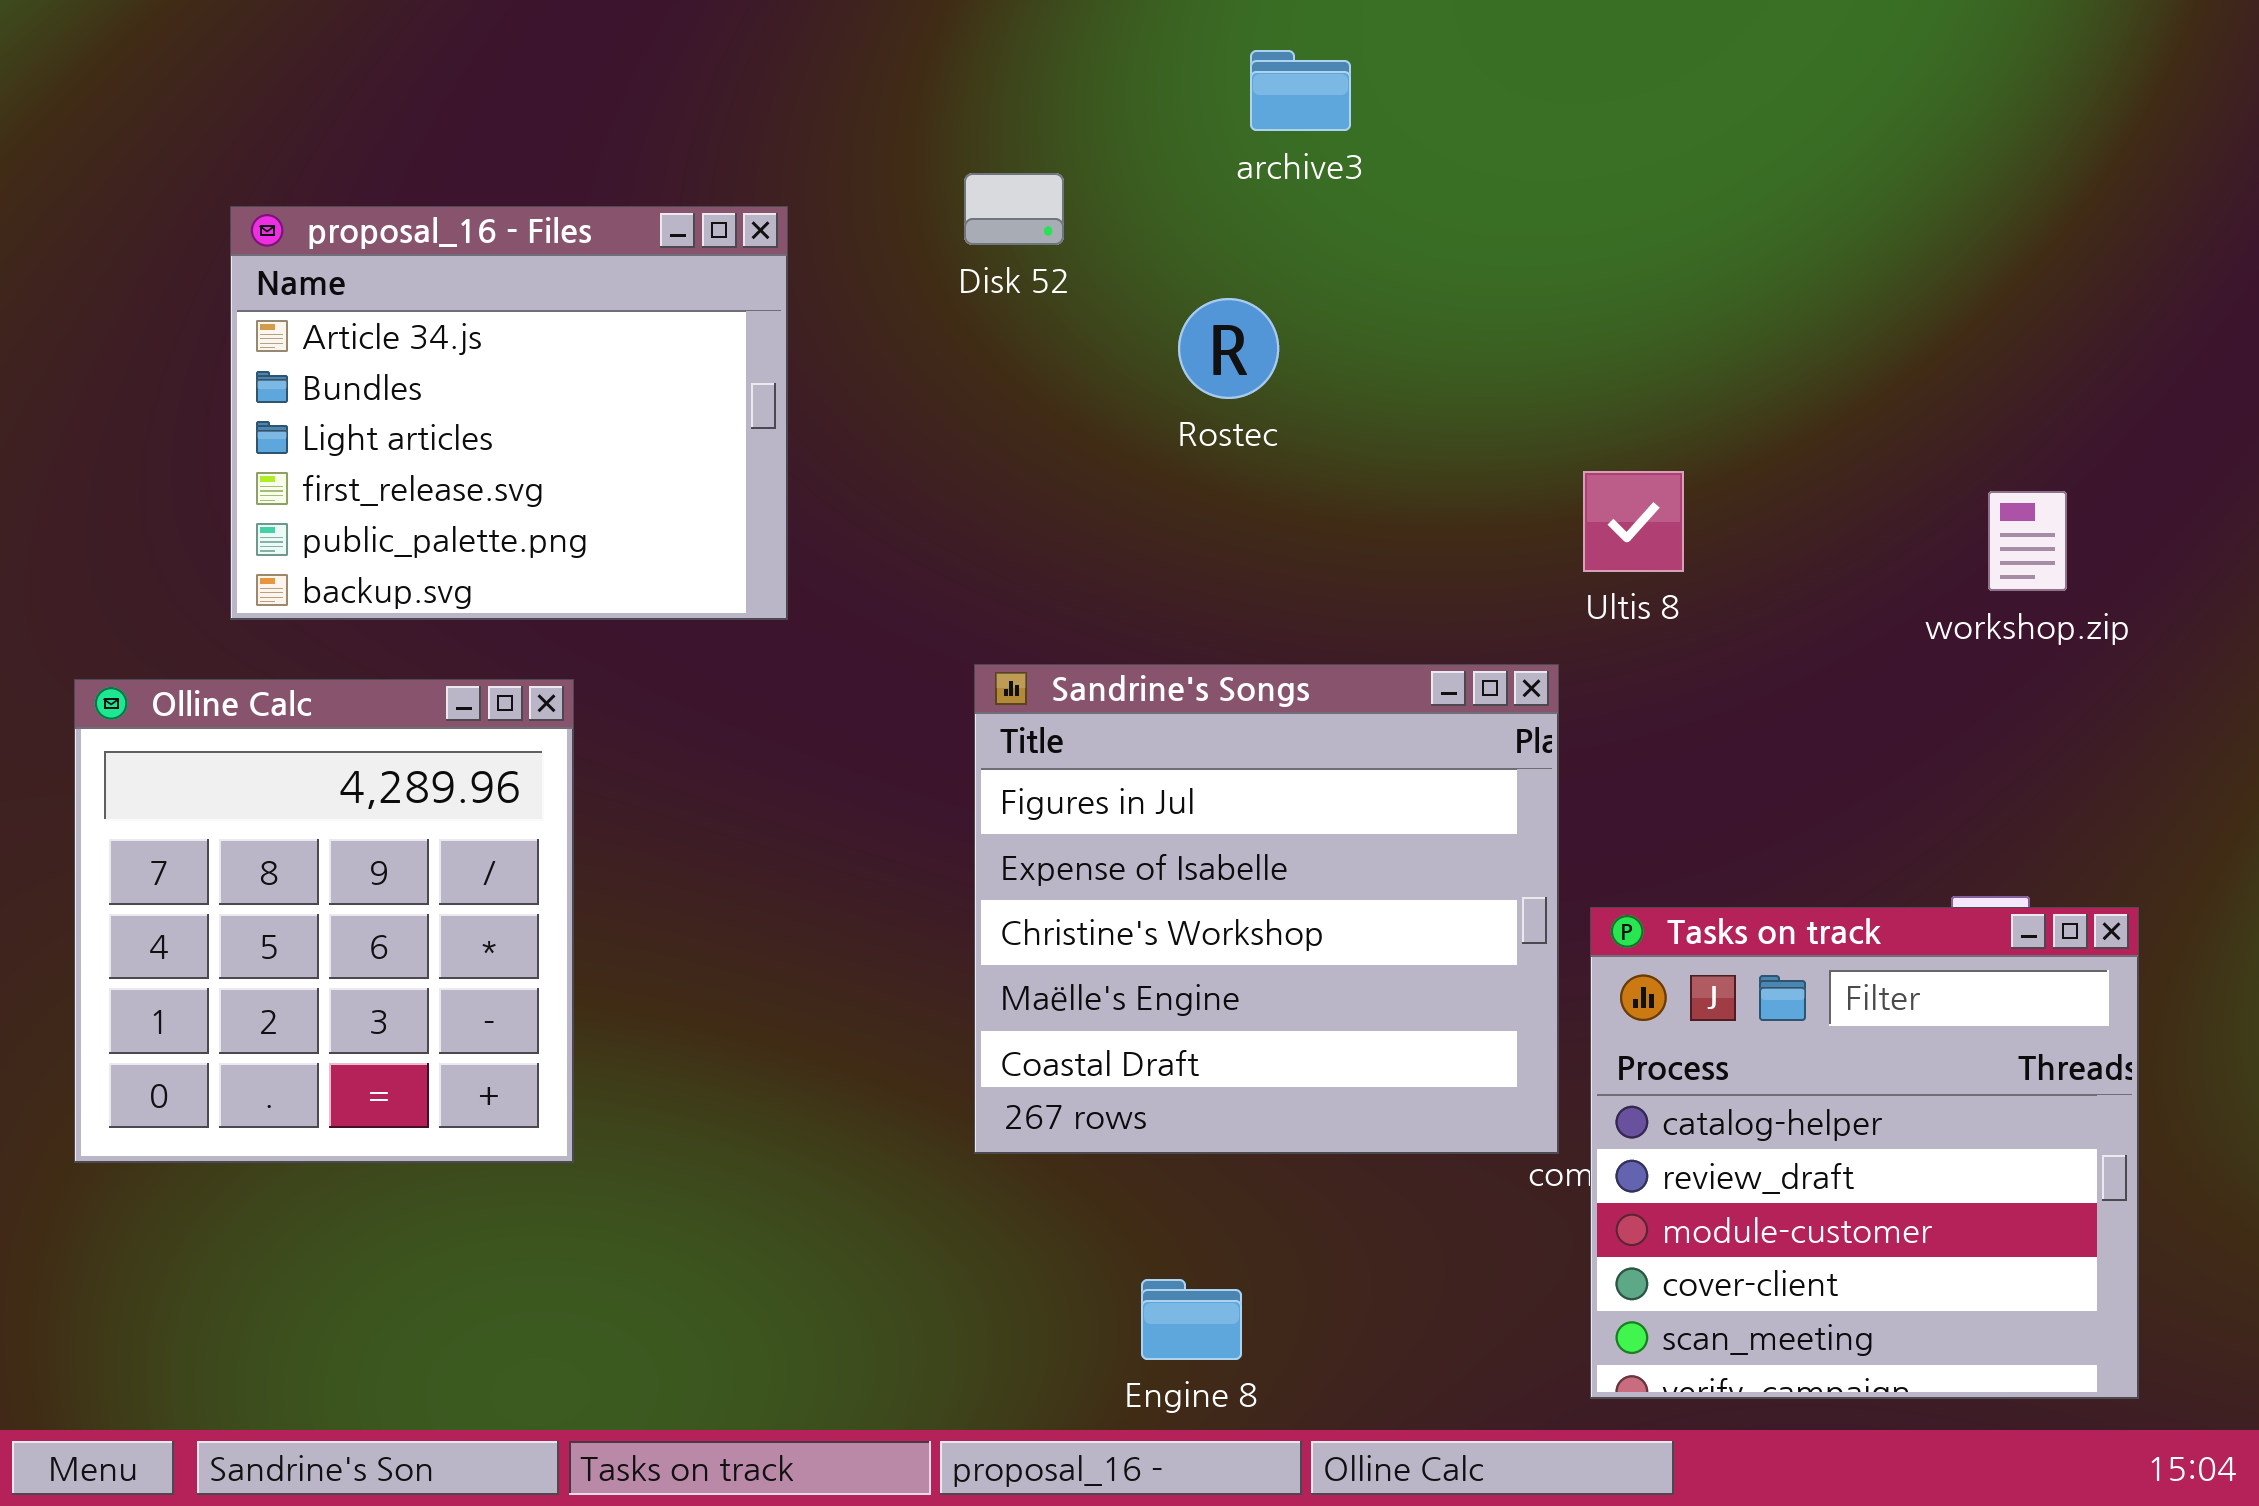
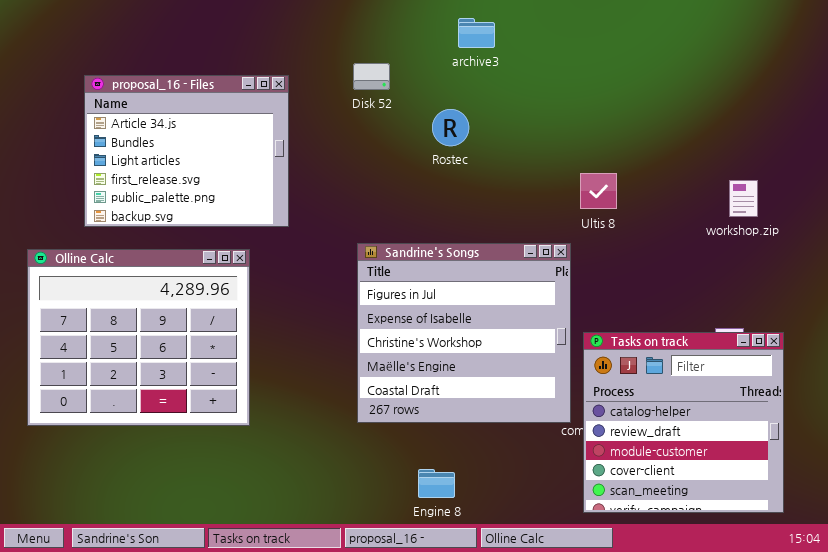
Olline Calc: [74,679,574,1163] -> [27,249,250,426], resized

